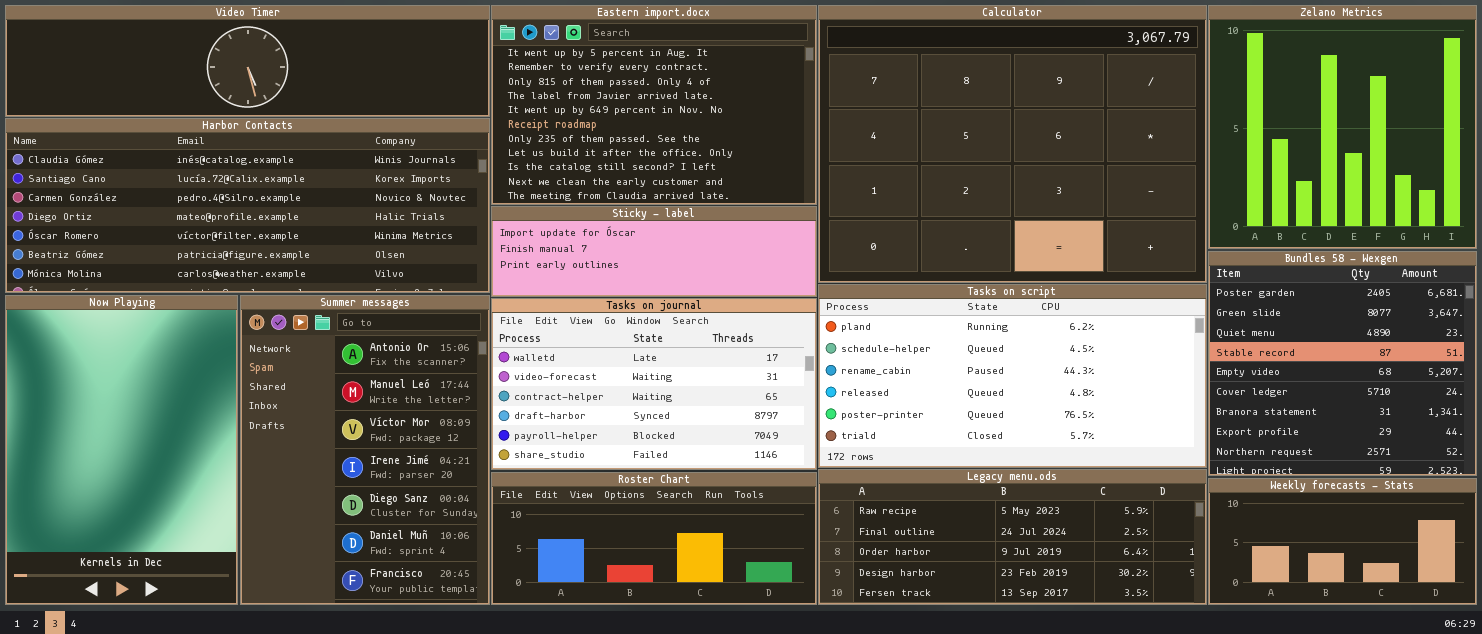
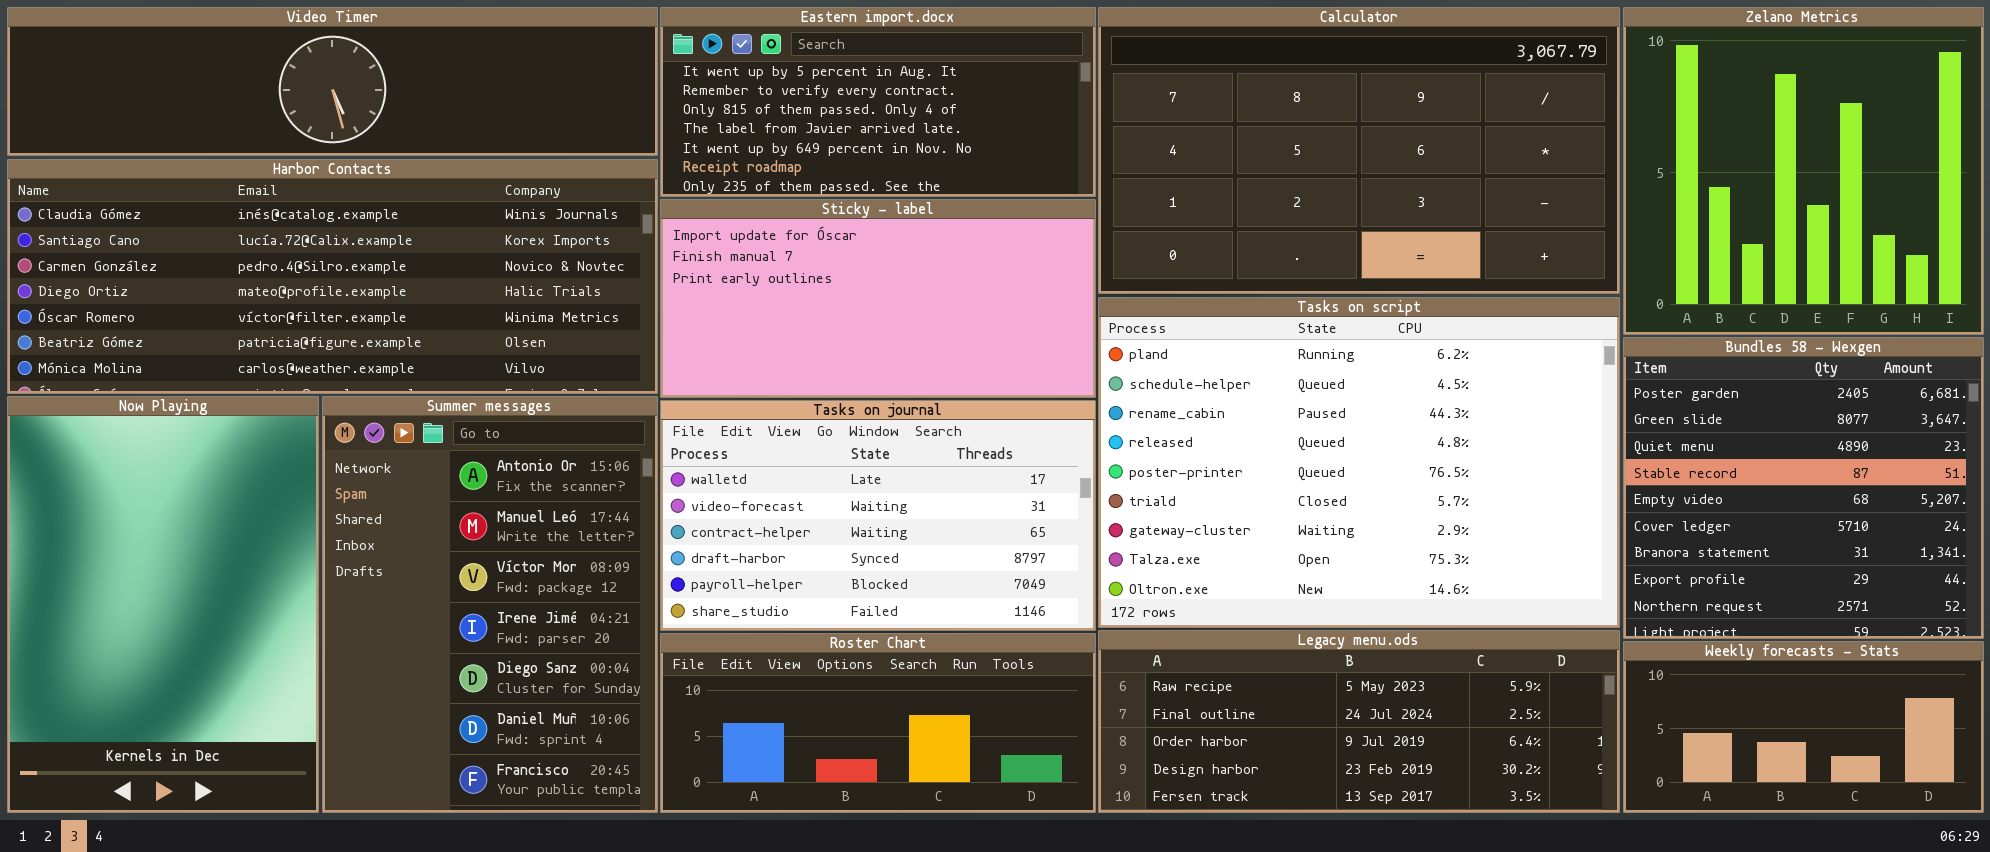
Eastern import.docx: [491,5,817,205] -> [660,7,1096,197], resized
Calculator: [818,5,1207,283] -> [1098,7,1620,294], resized
Sticky - label: [491,206,817,297] -> [660,199,1096,398], resized
Tasks on script: [818,284,1207,468] -> [1098,297,1620,628], resized

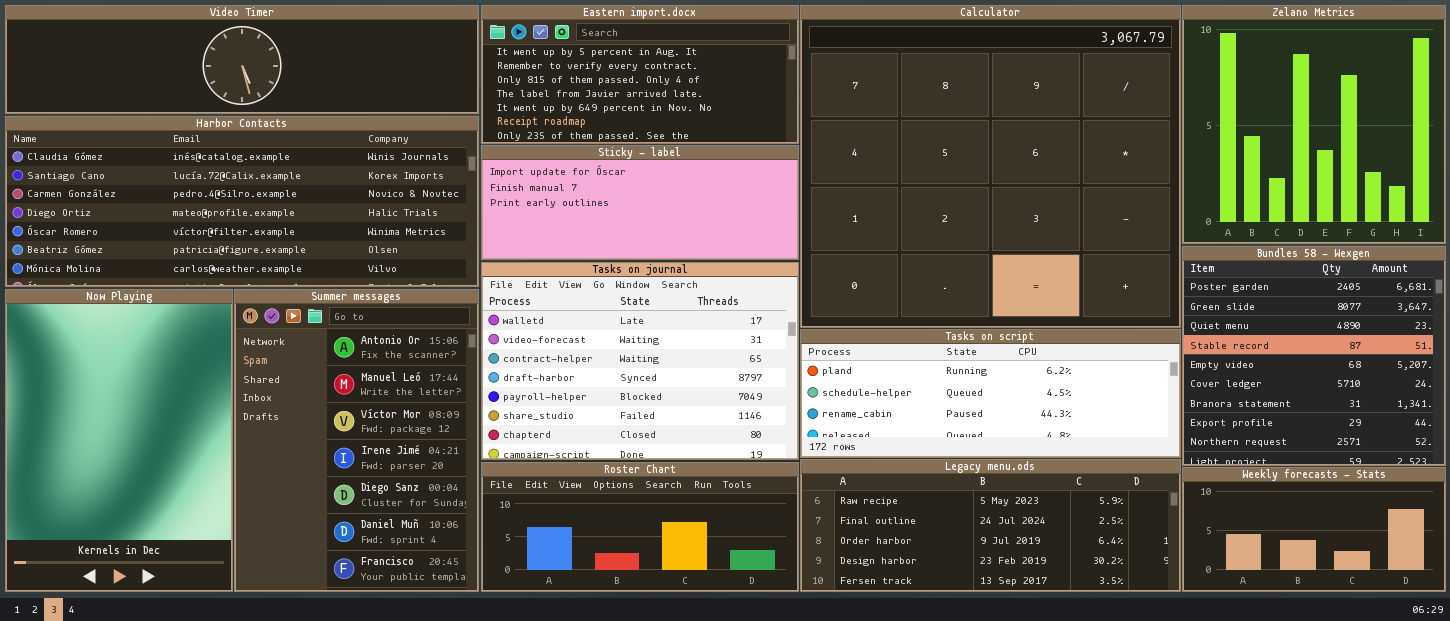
Calculator: [1098,7,1620,294] -> [800,5,1181,328], resized
Sticky - label: [660,199,1096,398] -> [481,145,799,260], resized
Tasks on script: [1098,297,1620,628] -> [800,329,1181,458], resized
Tasks on journal: [660,400,1096,631] -> [481,262,799,460], resized

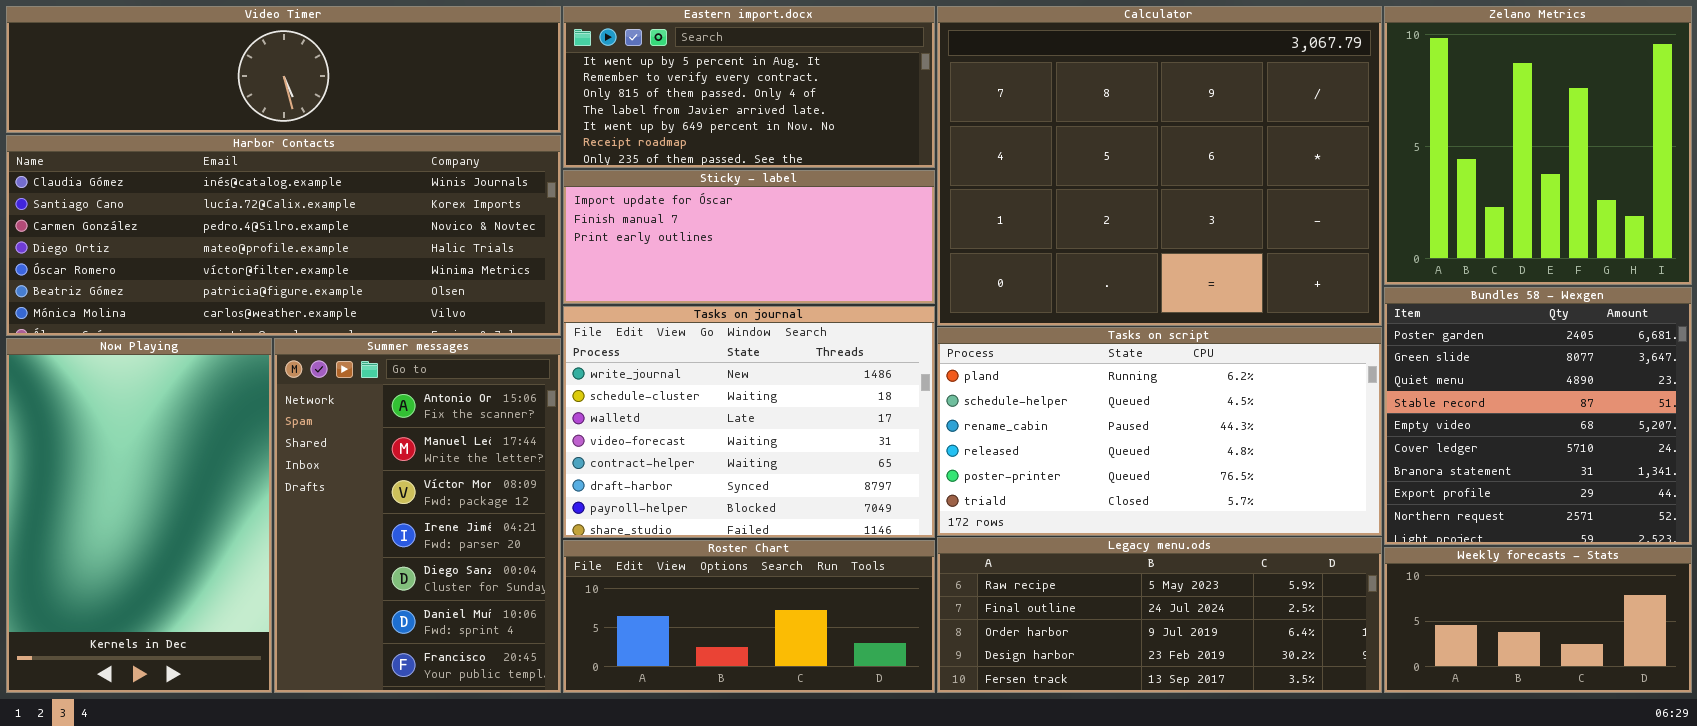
Calculator: [800,5,1181,328] -> [937,6,1382,326], resized
Tasks on journal: [481,262,799,460] -> [563,306,935,538], scrolled up 2 rows
Tasks on script: [800,329,1181,458] -> [937,327,1382,536], resized

